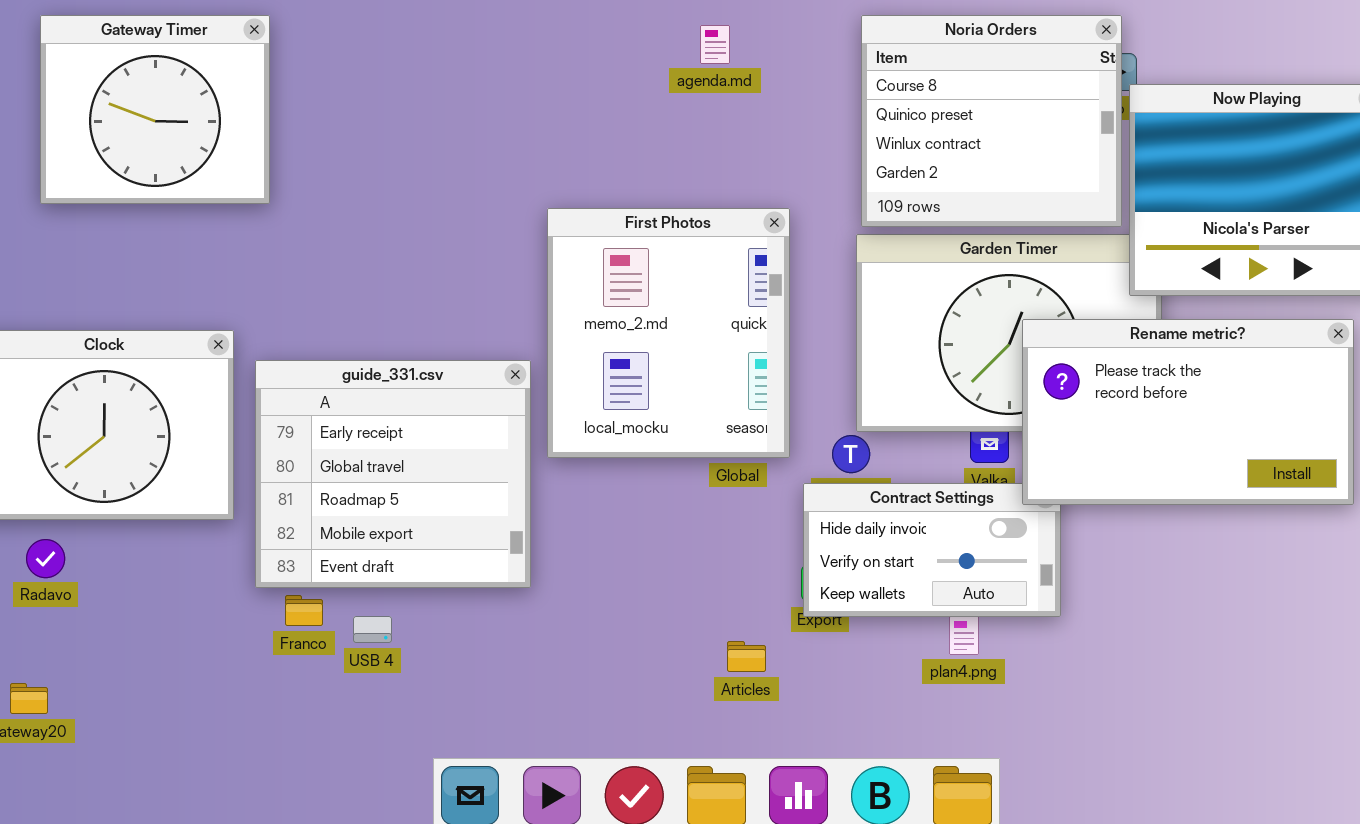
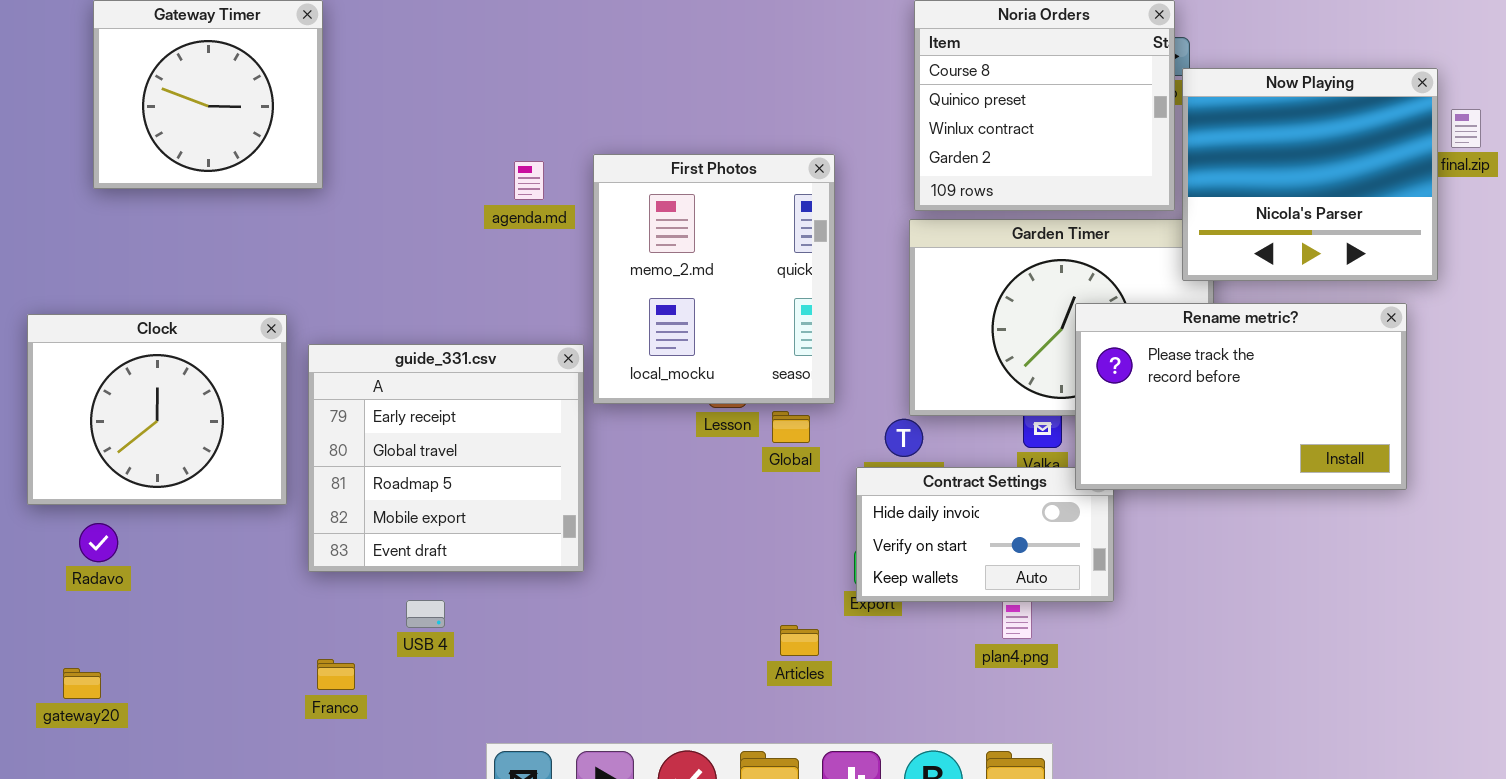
agenda.md: [700,25,730,64] -> [514,161,544,200], moved
First Photos: [547,208,790,458] -> [593,154,835,404], moved
Franco: [285,595,323,626] -> [317,659,355,690], moved

